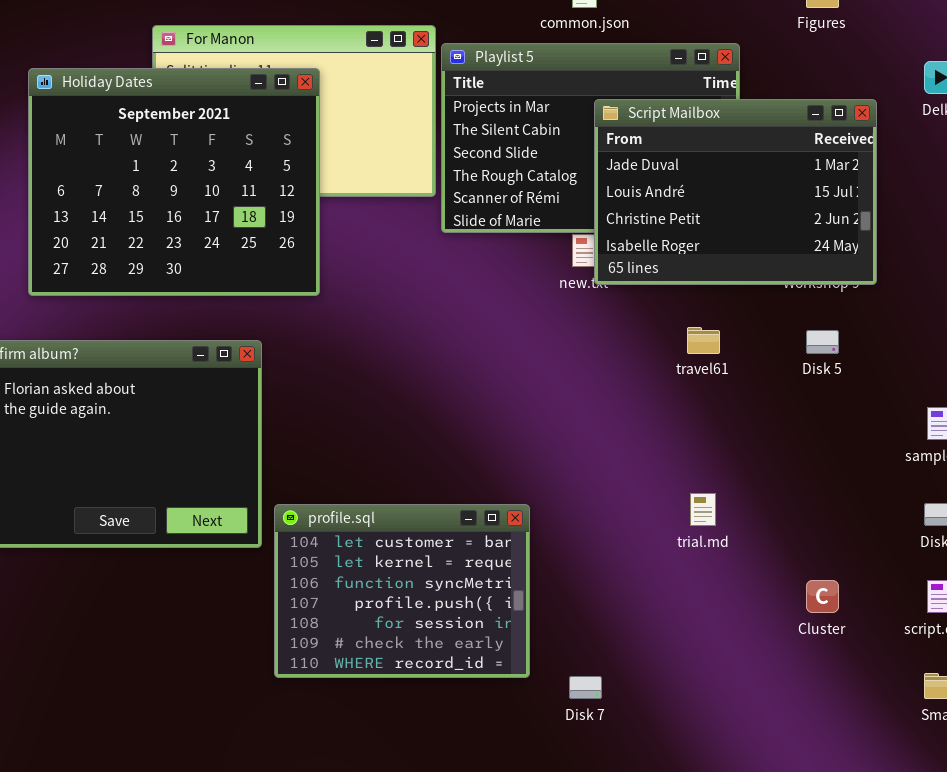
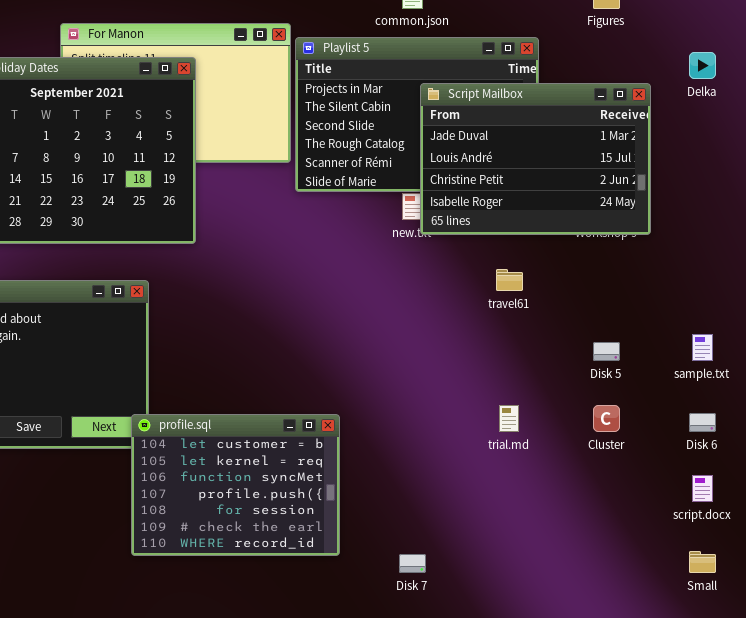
Disk 5: [806,330,839,354] -> [593,342,620,361], moved
profile.sql: [274,504,530,678] -> [131,414,340,556], moved
Cluster: [806,580,839,613] -> [593,405,620,432], moved

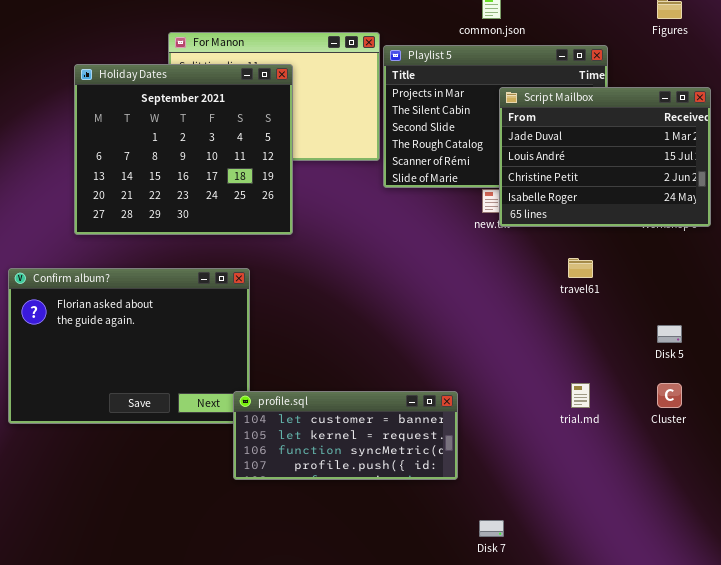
profile.sql: [131,414,340,556] -> [233,391,458,480], resized

